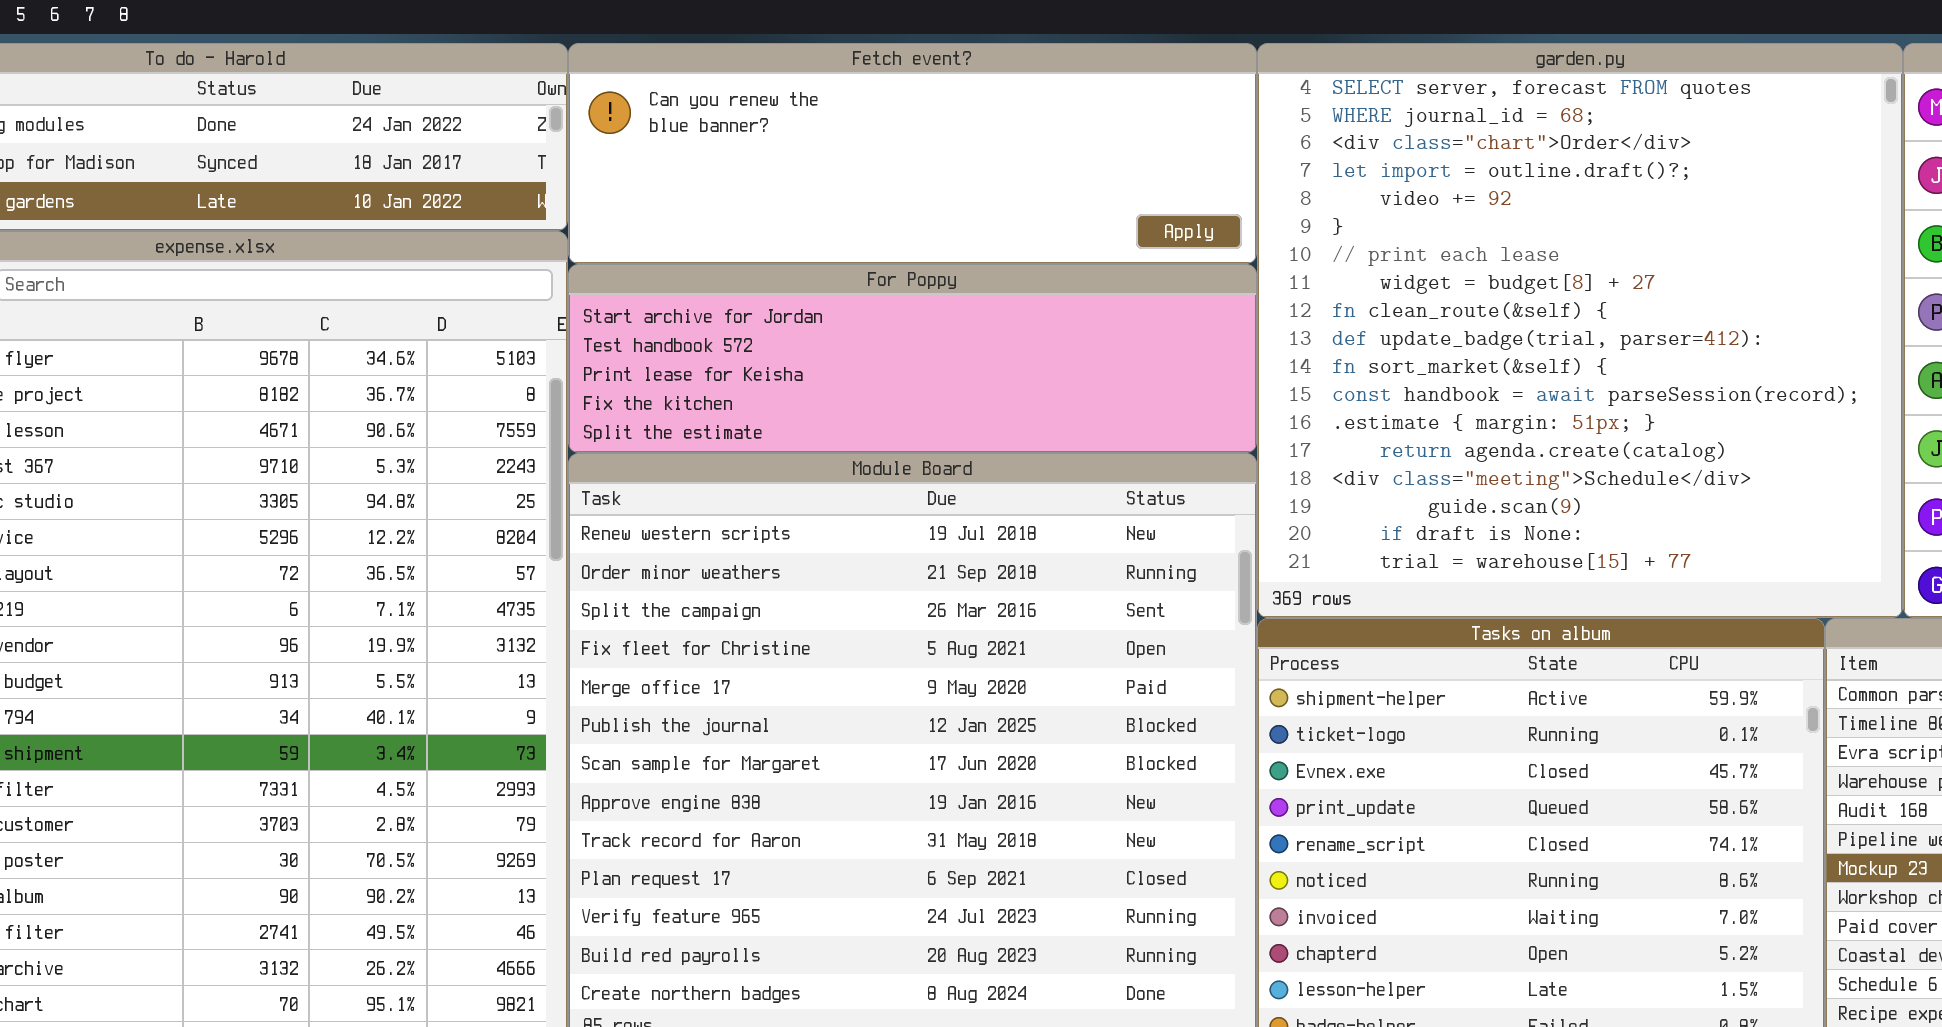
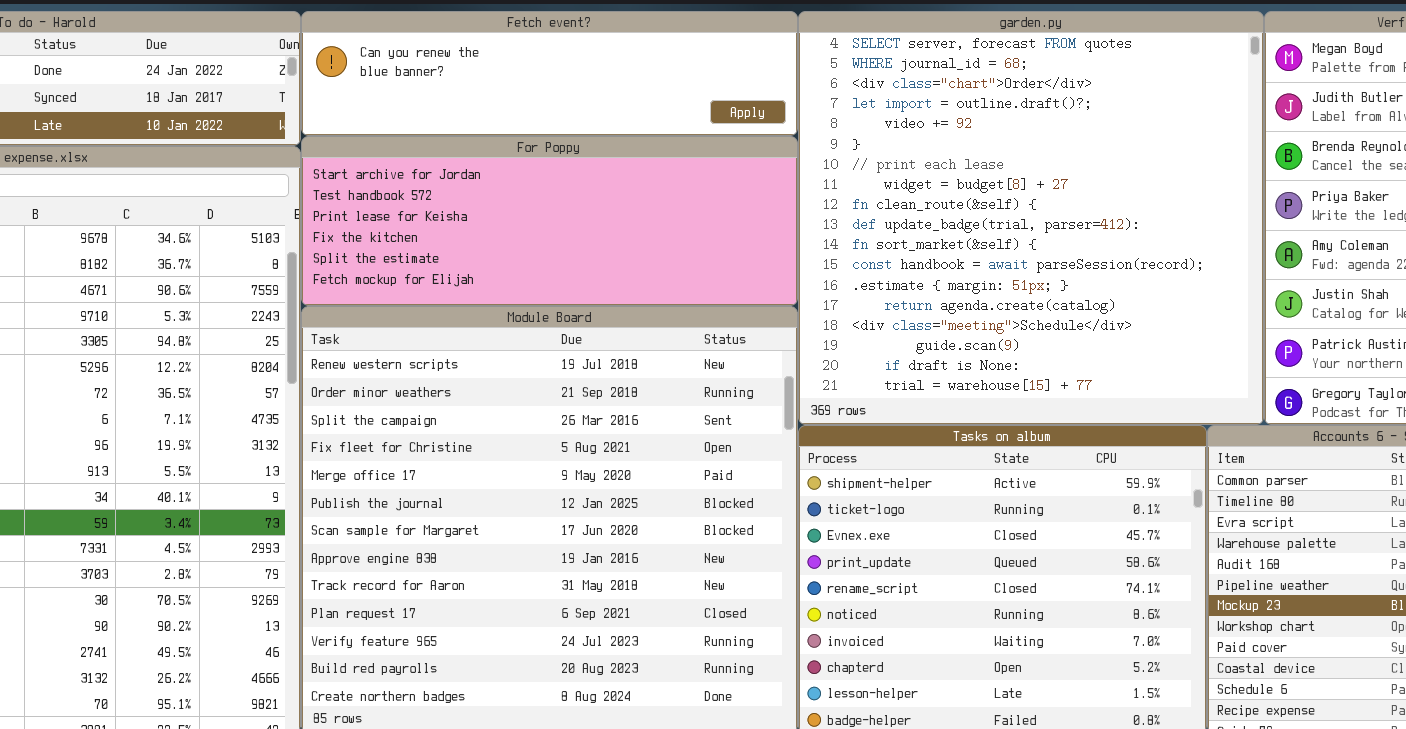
Fetch event?: [568,43,1257,264] -> [301,11,798,136], resized
For Poppy: [568,264,1257,453] -> [301,136,798,306], resized

